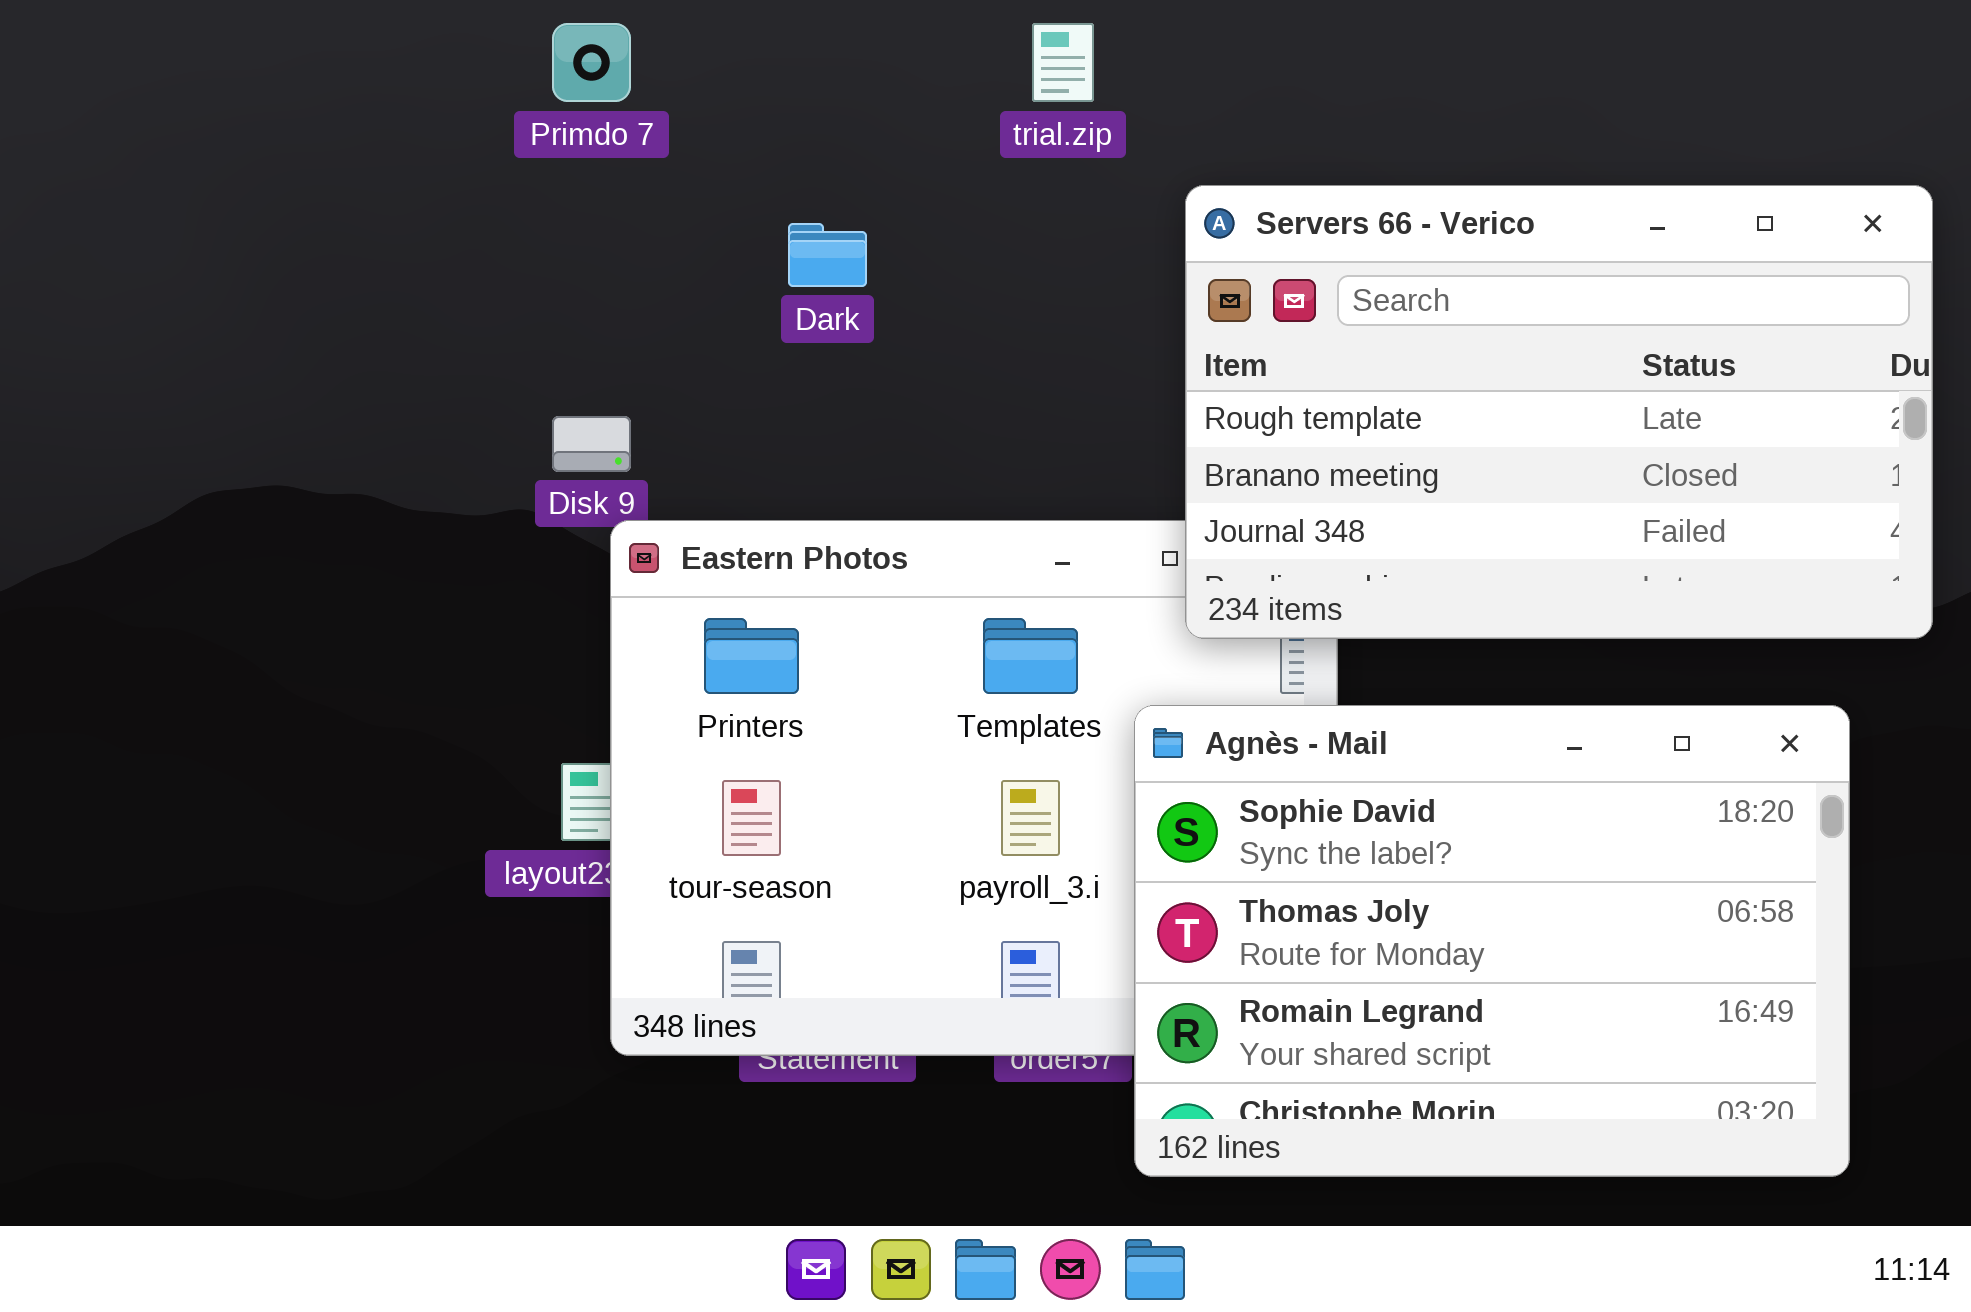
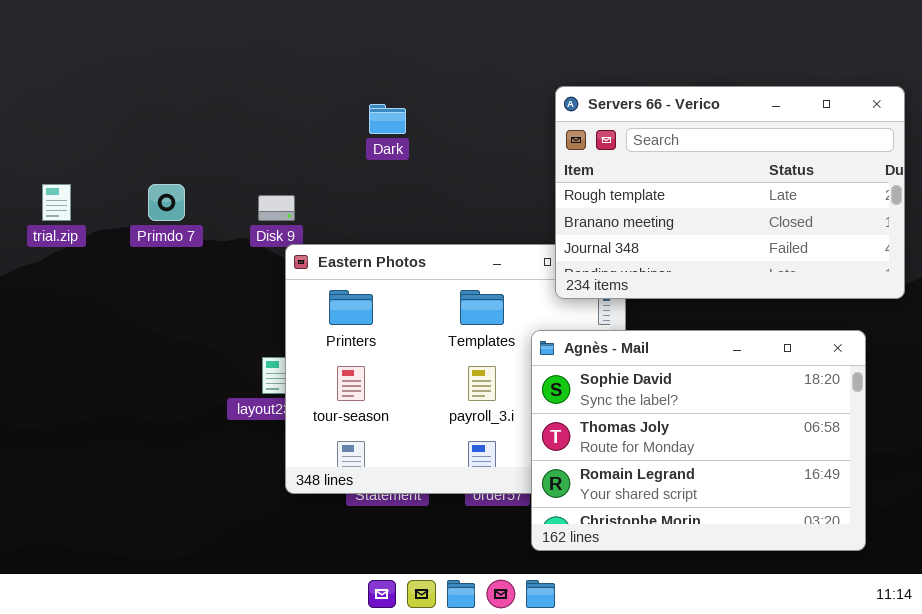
Primdo 7: [552,23,631,102] -> [148,184,185,221], moved
trial.zip: [1032,23,1094,102] -> [42,184,71,221], moved

